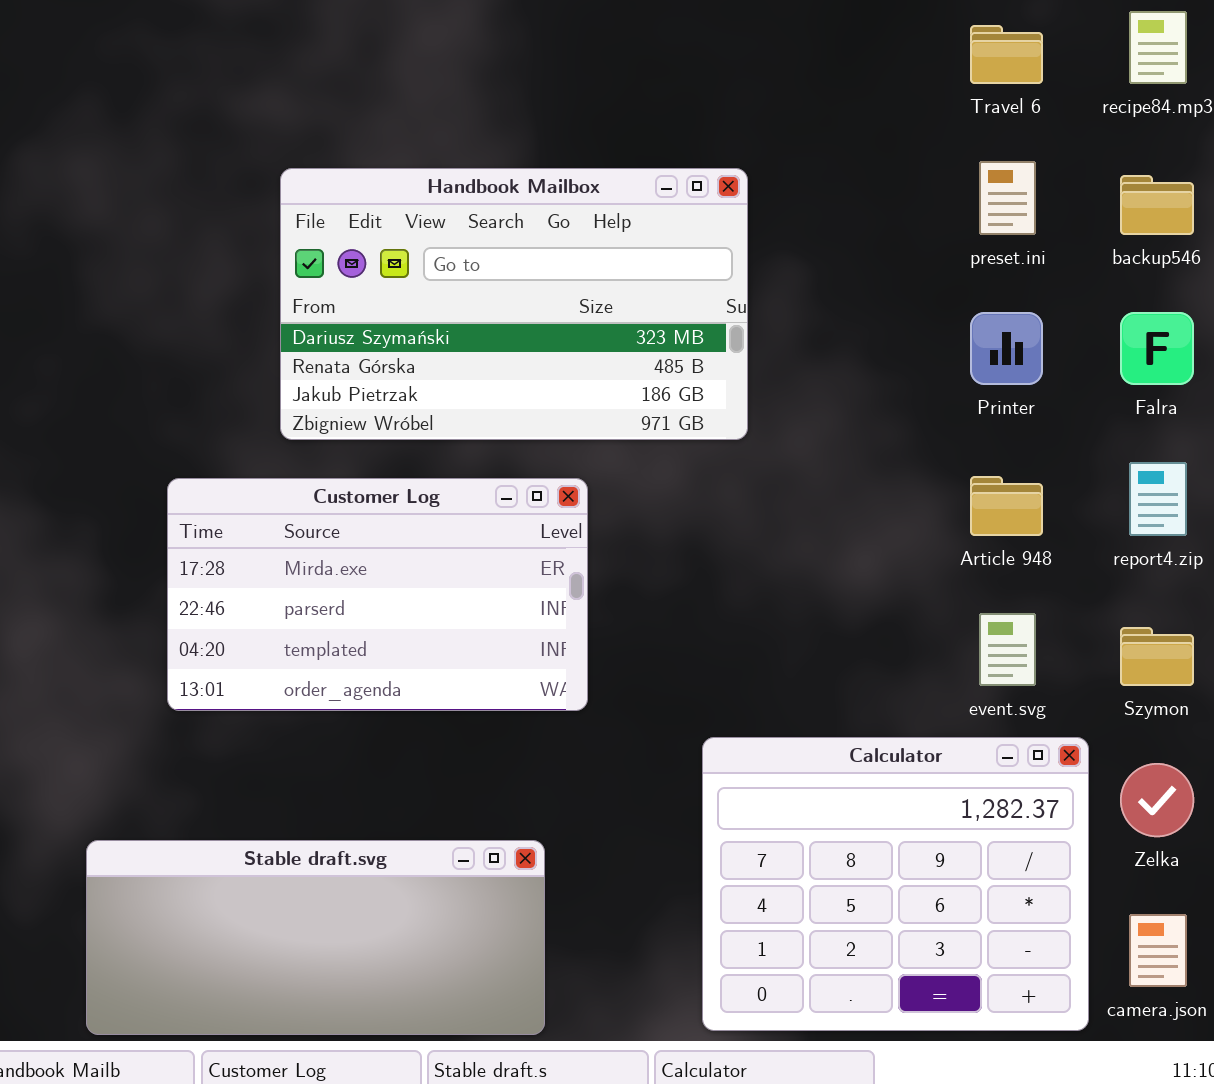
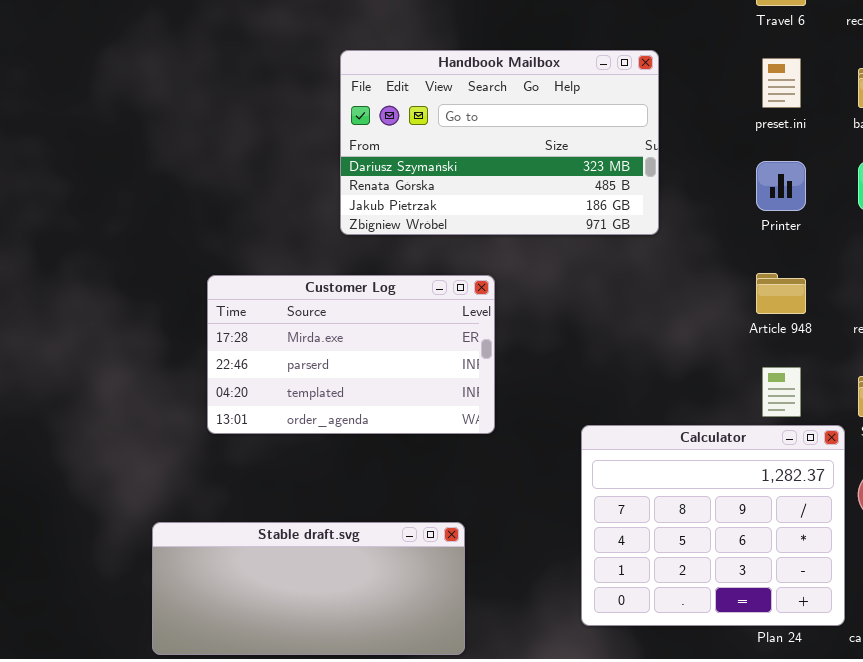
Handbook Mailbox: [280,168,748,440] -> [340,50,659,235], moved
Calculator: [702,737,1089,1031] -> [581,425,845,626], moved

